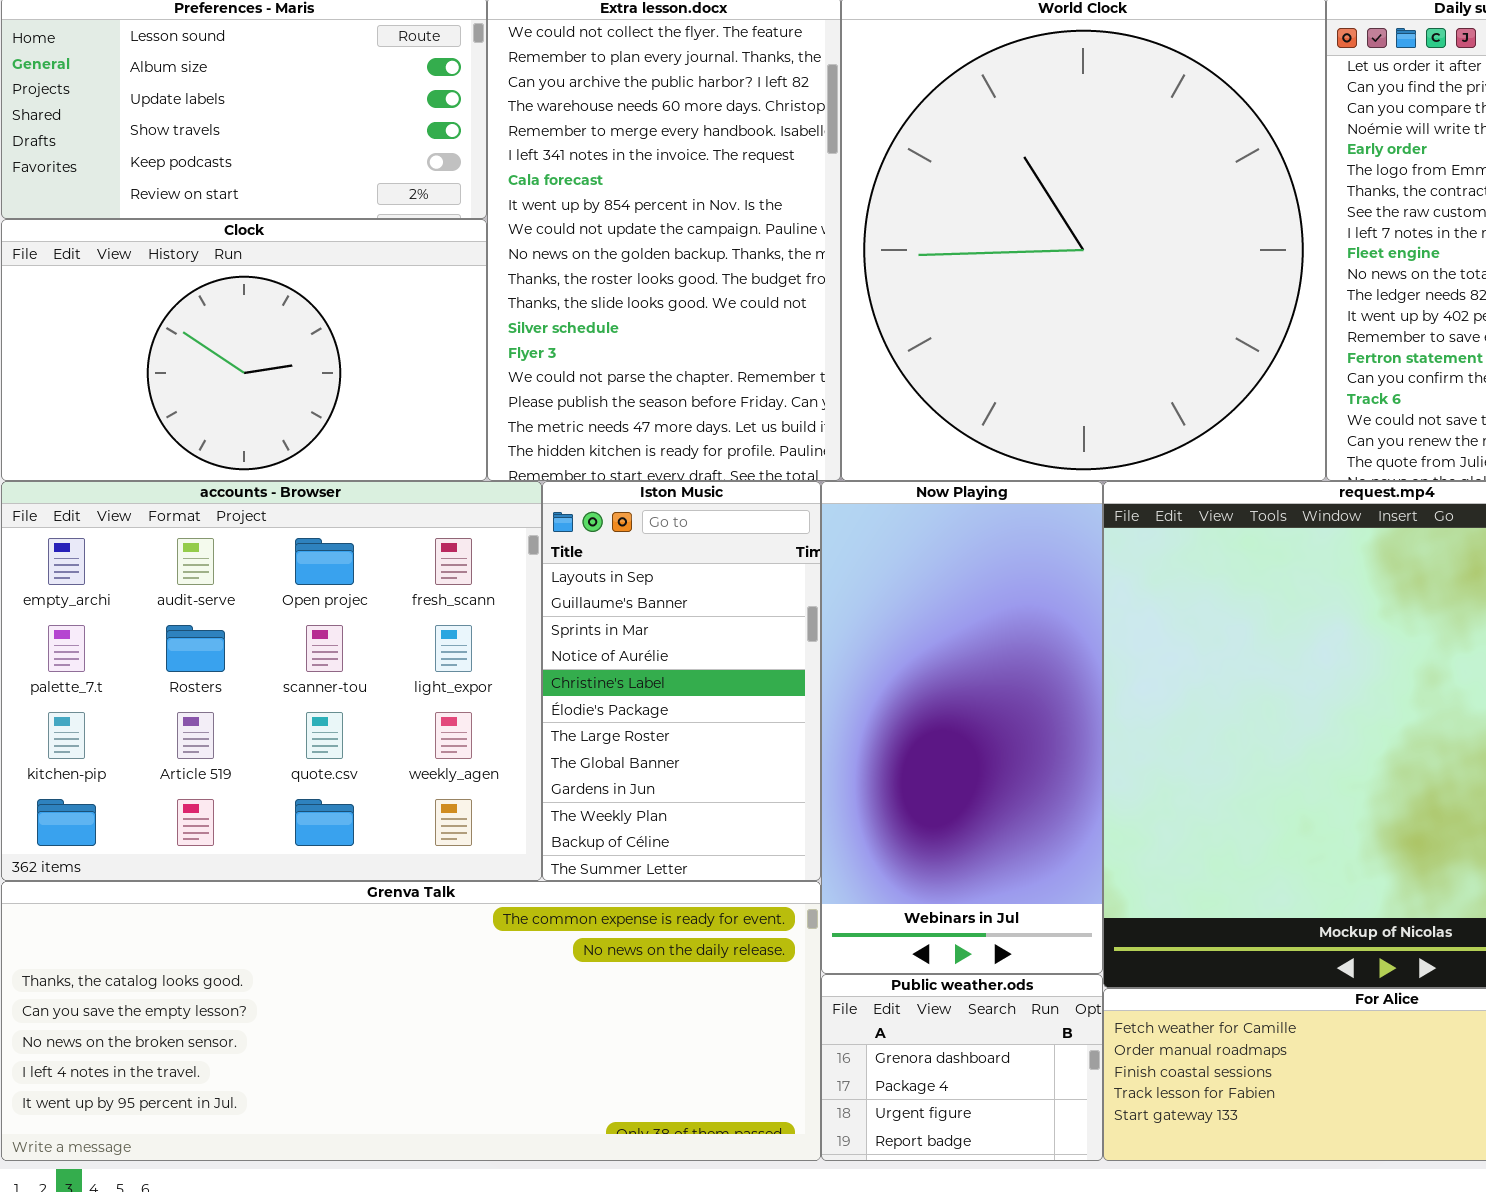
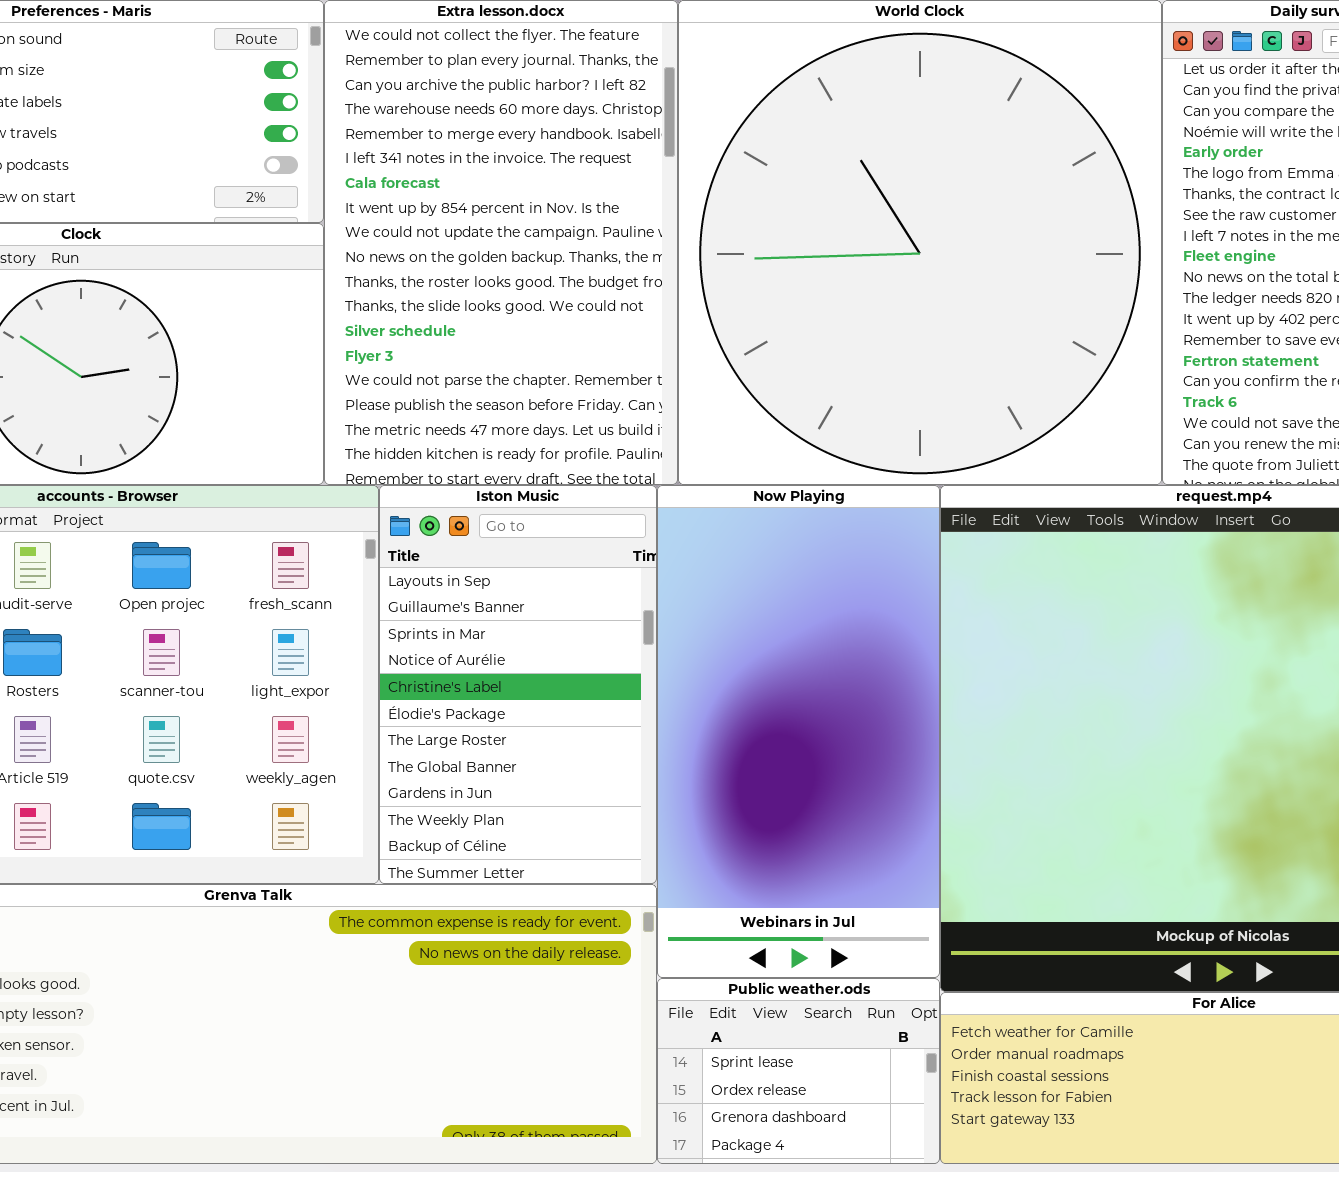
Public weather.ods: [821,974,1103,1161] -> [657,978,940,1164], scrolled up 2 rows

